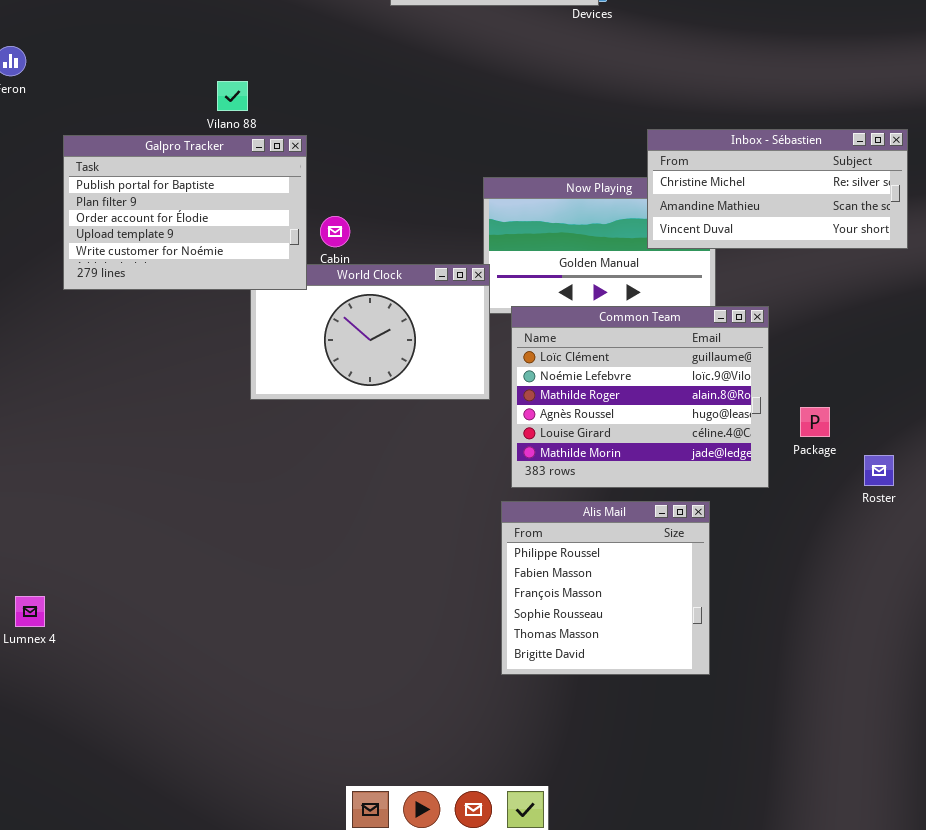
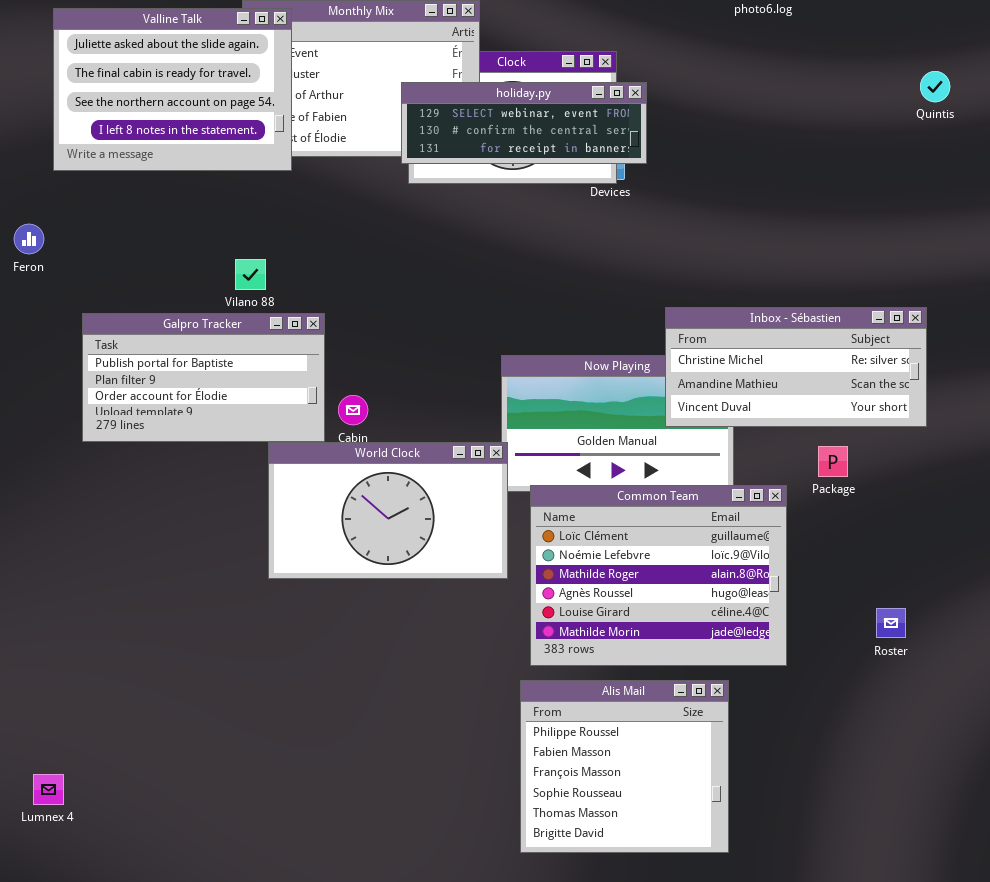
Galpro Tracker: [63,135,307,290] -> [82,313,325,442], resized
Package: [800,407,830,437] -> [818,446,848,477], moved
Roster: [864,455,894,486] -> [876,608,906,638], moved

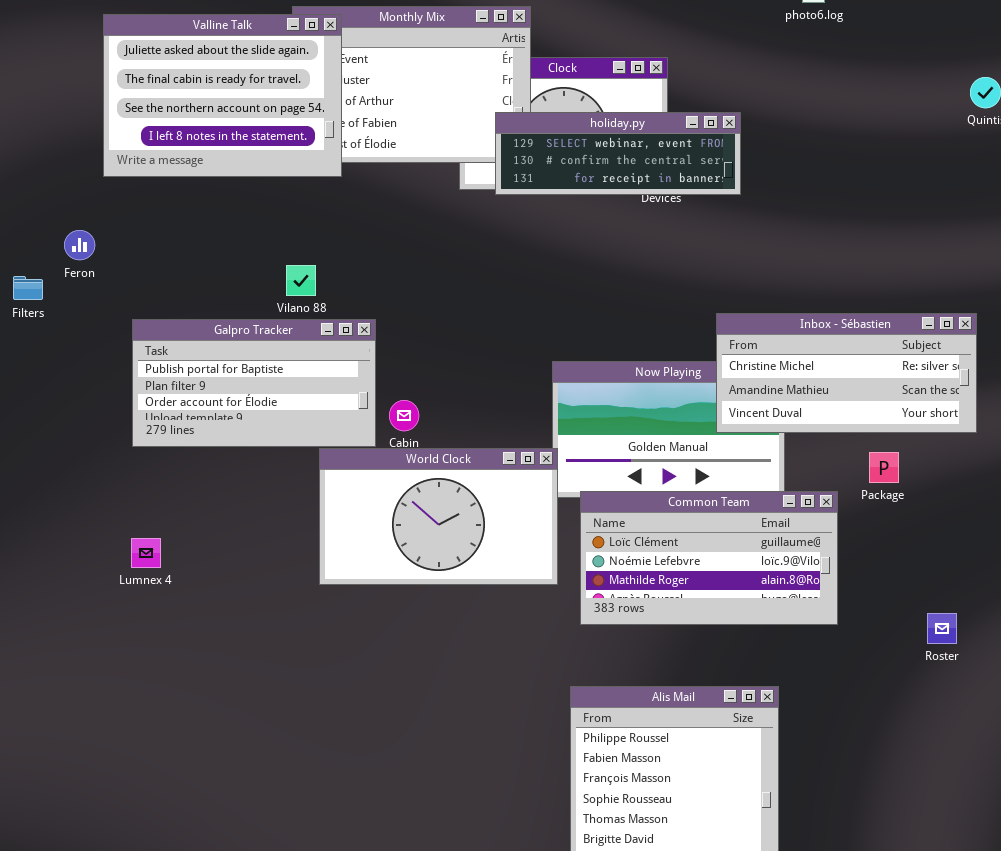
holiday.py: [401,82,647,164] -> [495,112,741,195], moved
Common Team: [530,485,787,666] -> [580,491,838,625], resized
Lumnex 4: [33,774,64,805] -> [131,538,161,568], moved

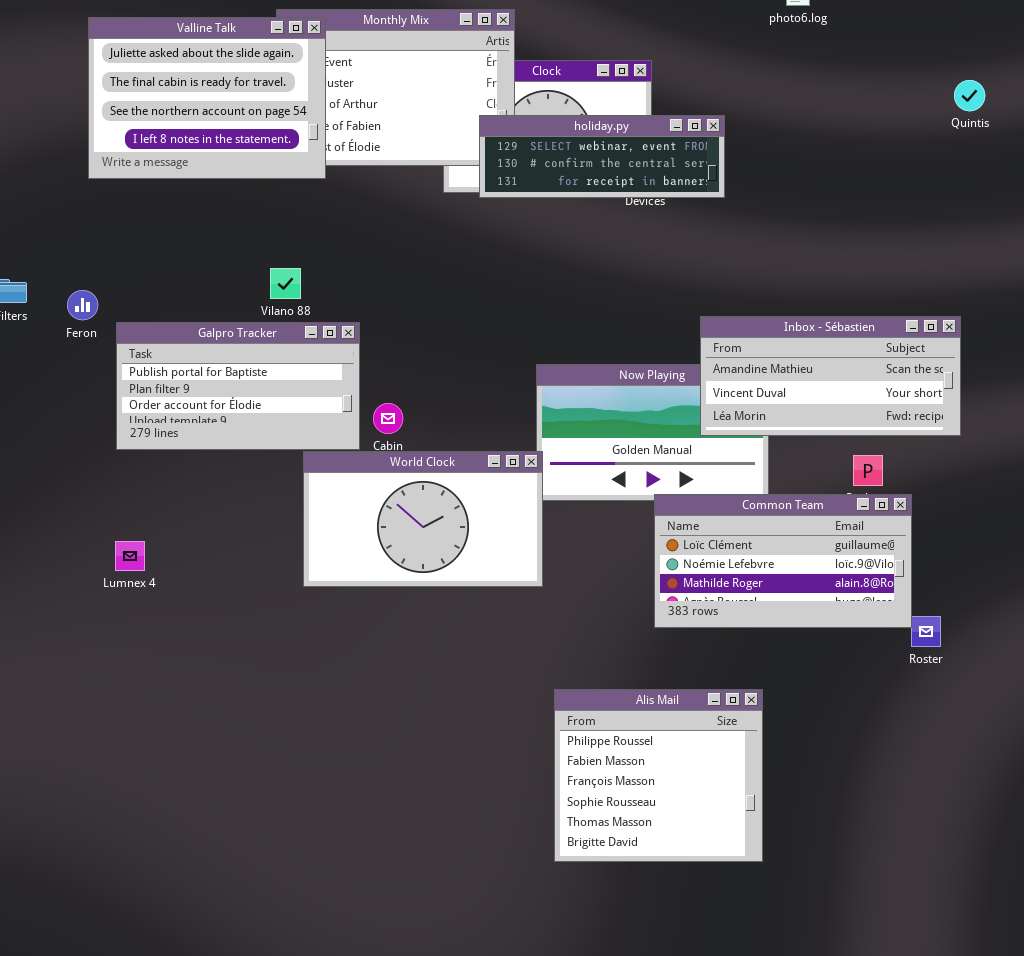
Feron: [64,230,95,260] -> [67,290,98,320], moved
Inbox - Sébastien: [716,313,977,433] -> [700,316,961,436], scrolled down 1 row
Common Team: [580,491,838,625] -> [654,494,912,628], moved

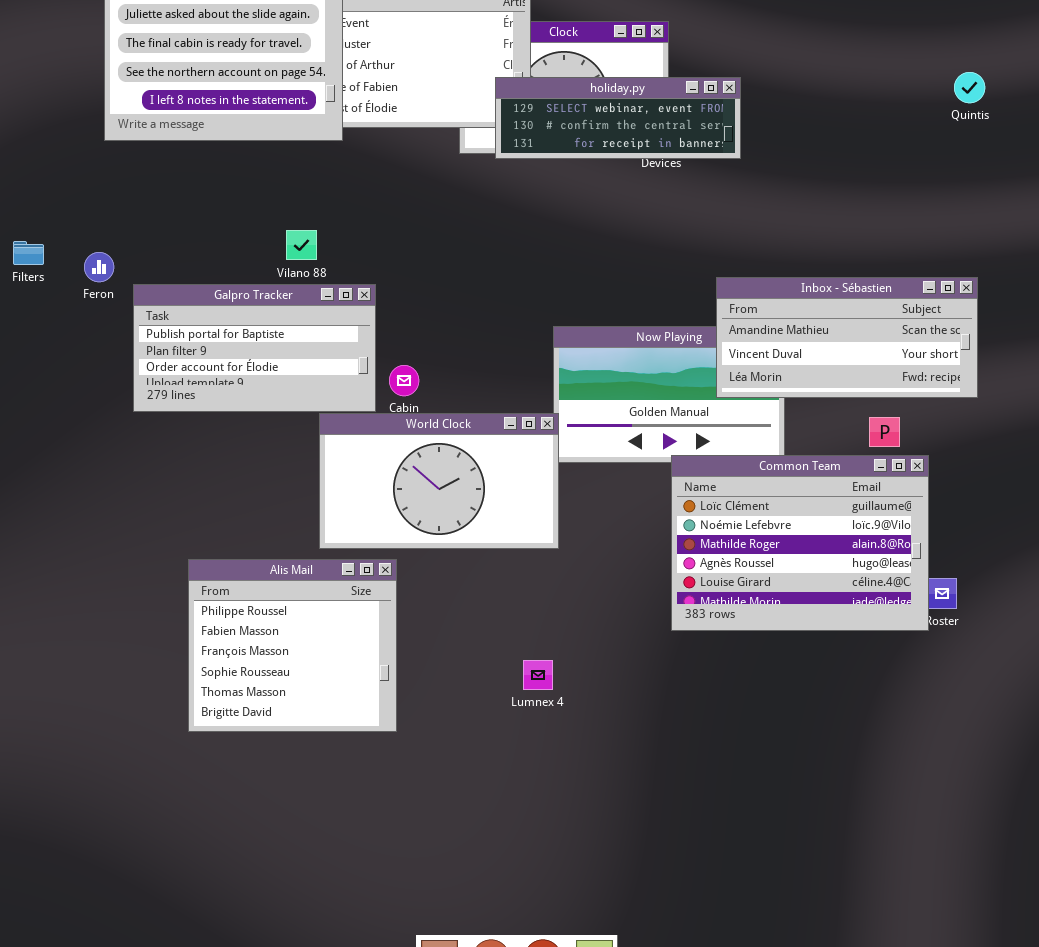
Quintis: [954,80,985,111] -> [954,72,985,103], moved
Common Team: [654,494,912,628] -> [671,455,929,631], resized
Lumnex 4: [115,541,145,571] -> [523,660,553,690], moved
Alis Mail: [554,689,763,862] -> [188,559,397,732], moved

